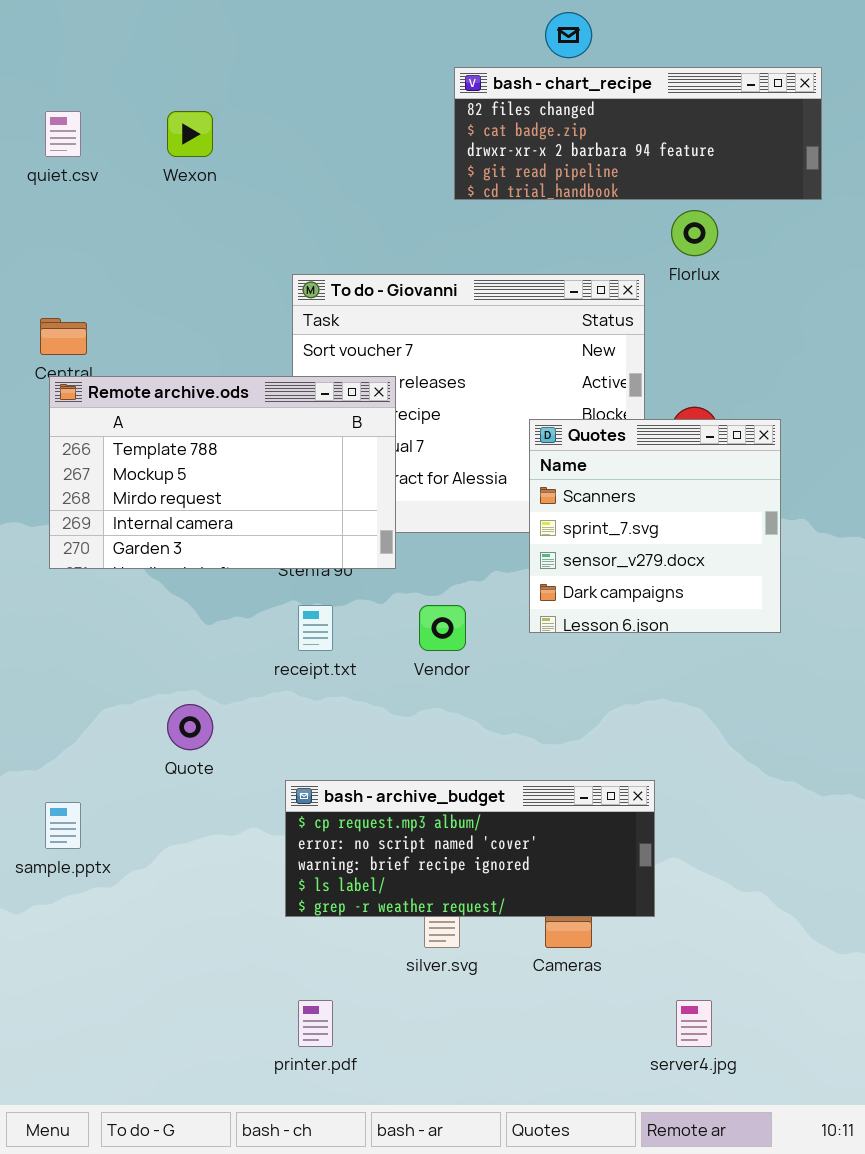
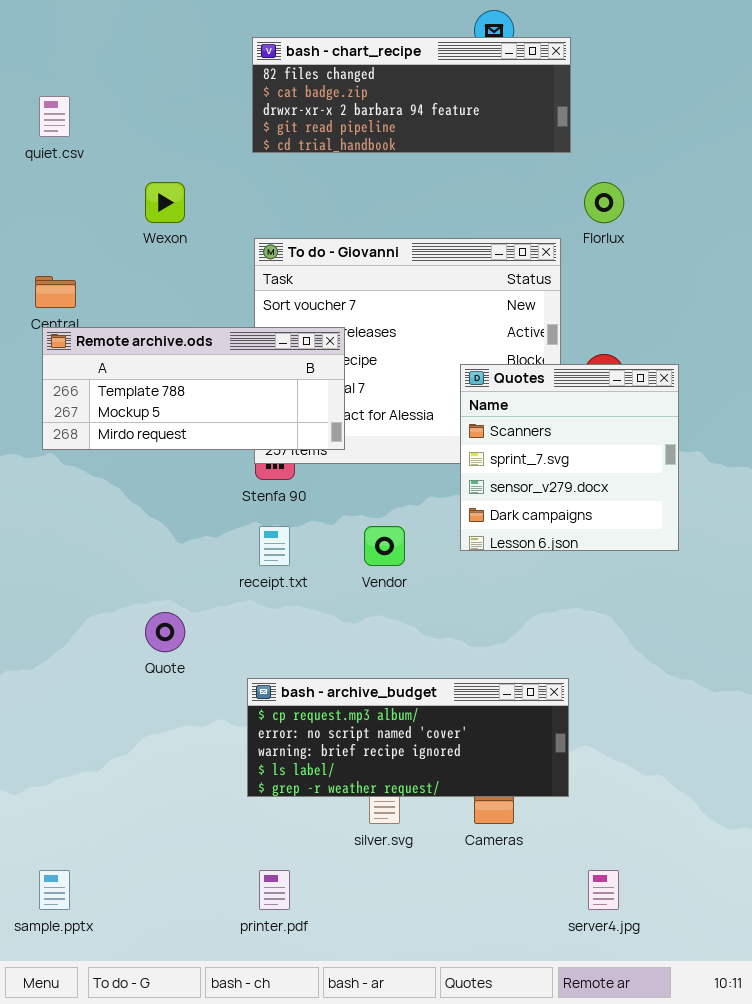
bash - chart_recipe: [454,67,822,200] -> [252,37,571,153], moved
Wexon: [167,111,213,157] -> [145,182,185,223], moved
Remote archive.ods: [49,376,396,569] -> [42,327,345,450], resized
sample.pptx: [45,802,81,849] -> [39,870,70,910], moved

